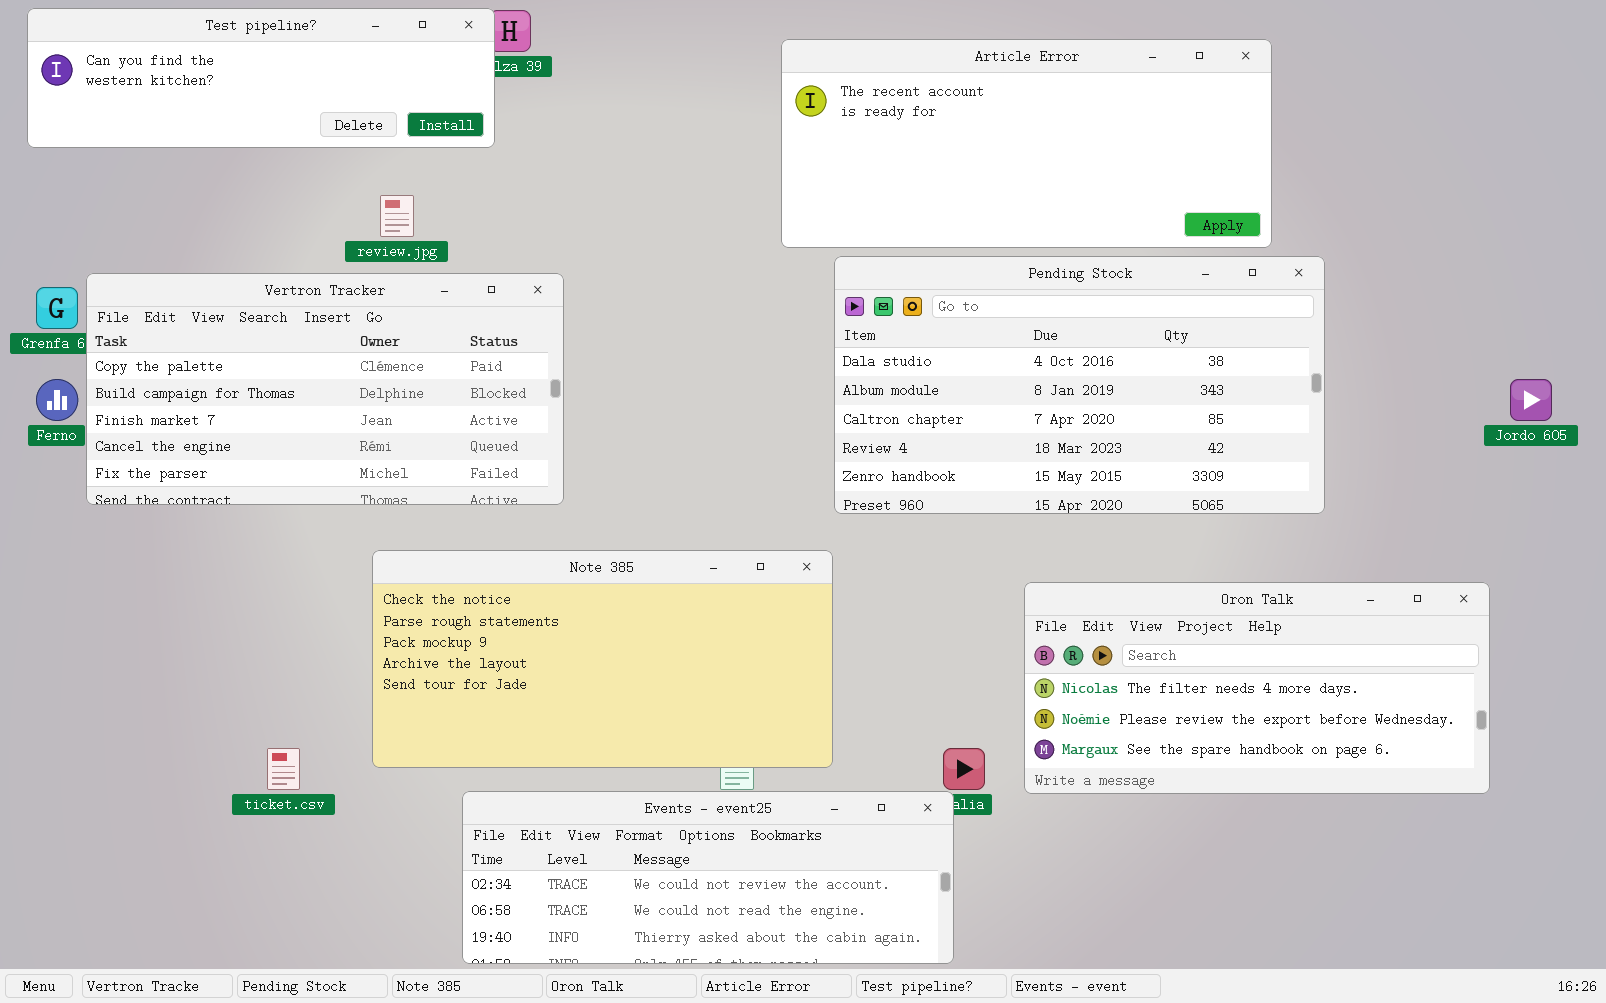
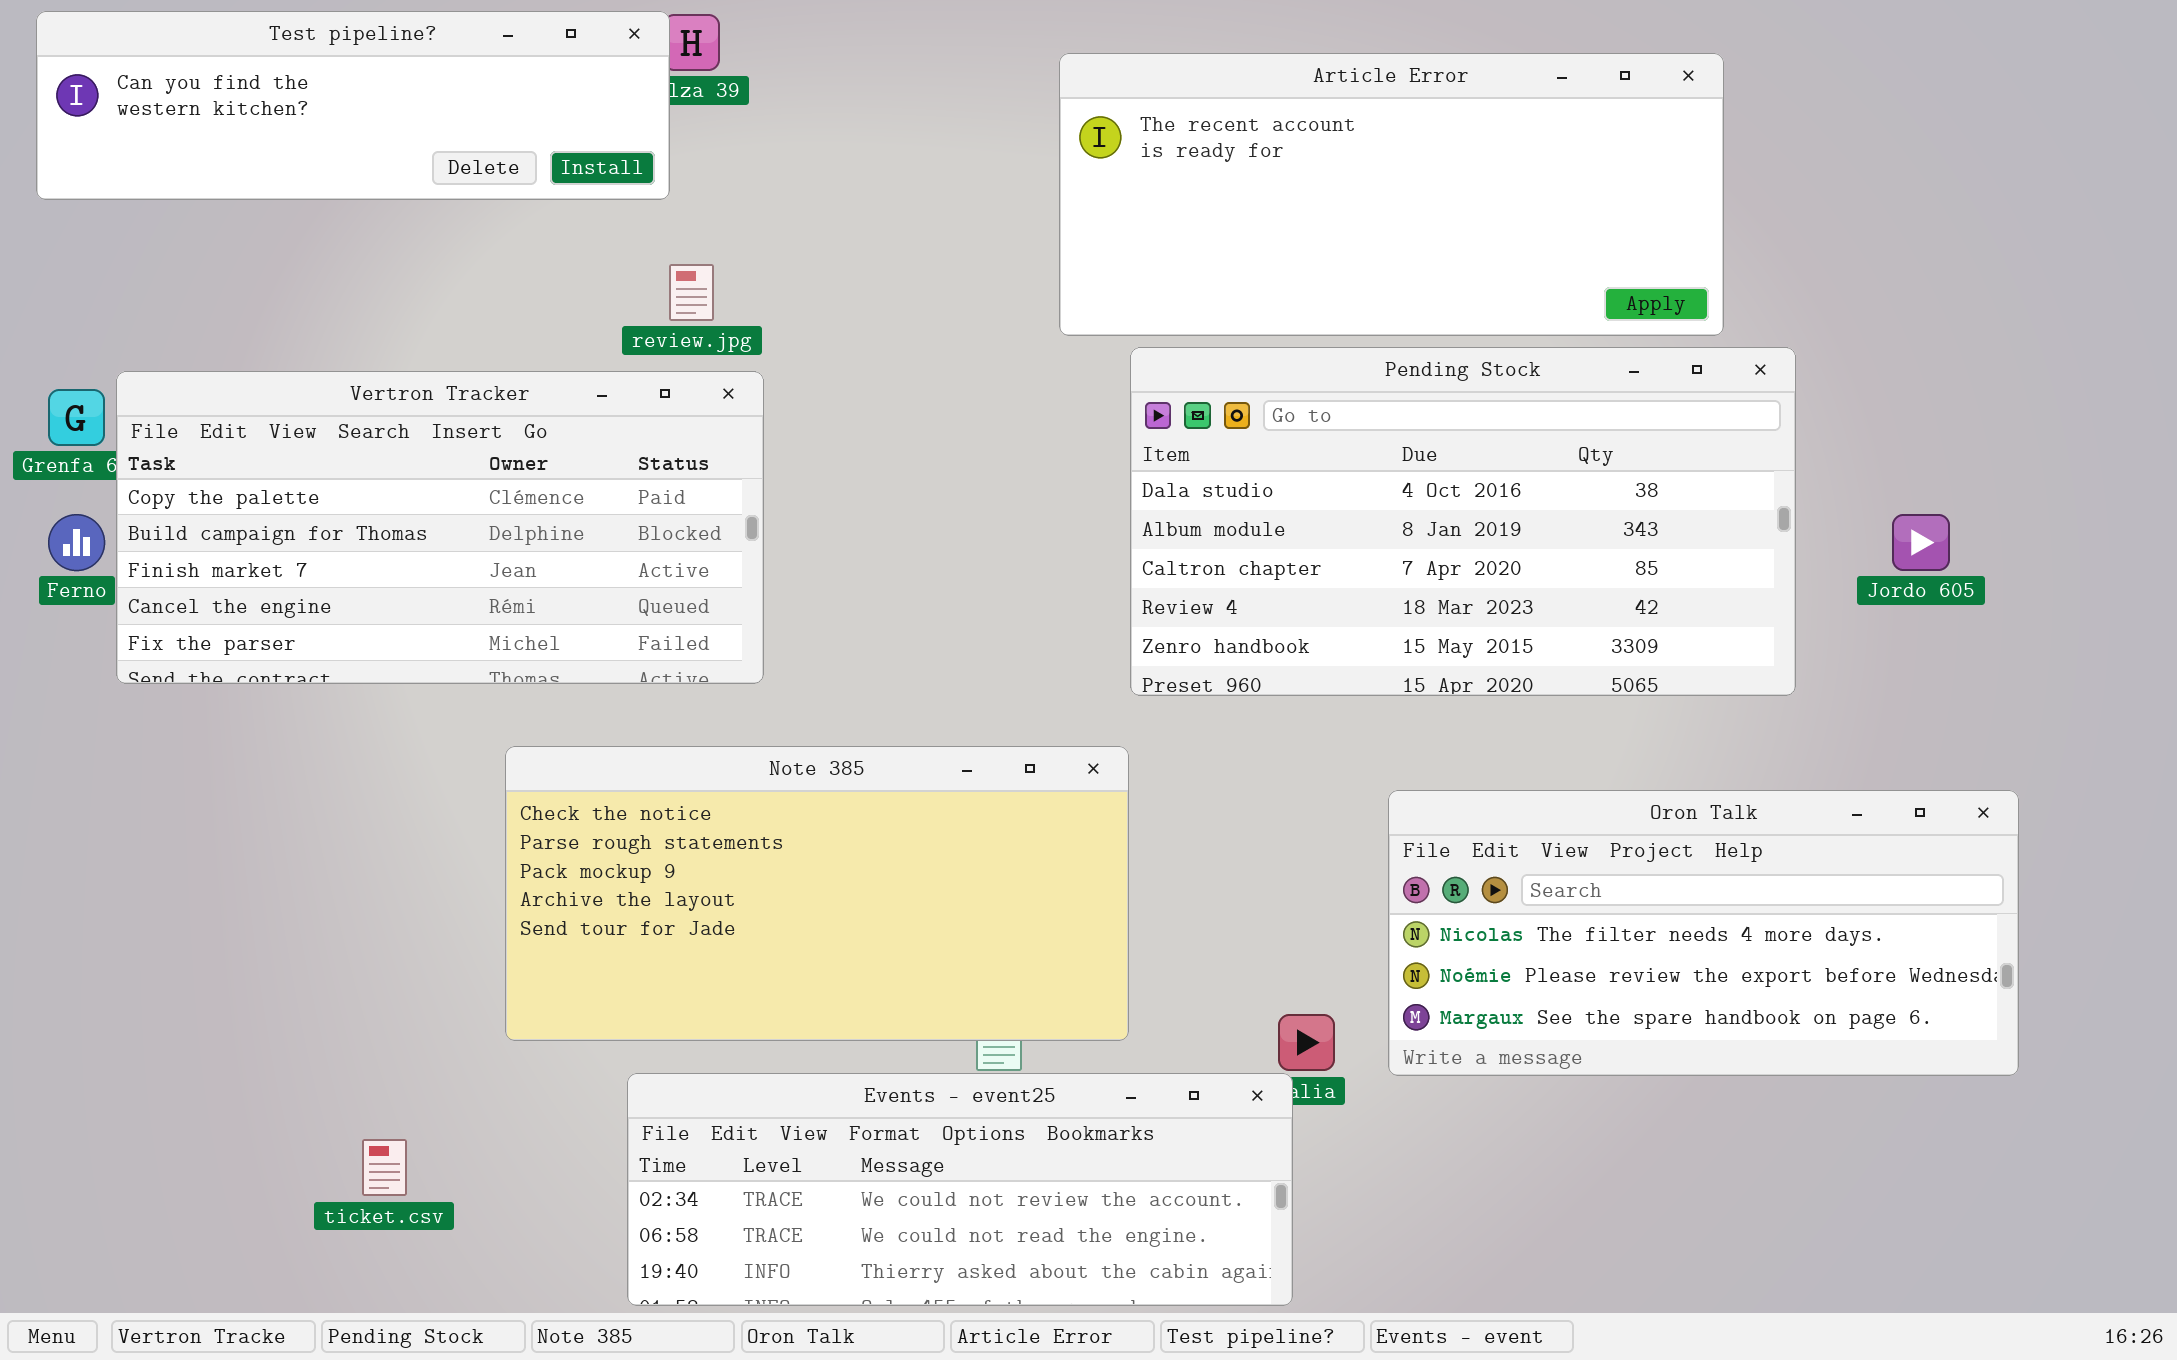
review.jpg: [380,195,414,237] -> [669,264,714,321], moved
Jordo 605: [1510,379,1552,421] -> [1892,514,1950,571], moved
ticket.csv: [267,748,300,790] -> [362,1139,407,1196], moved

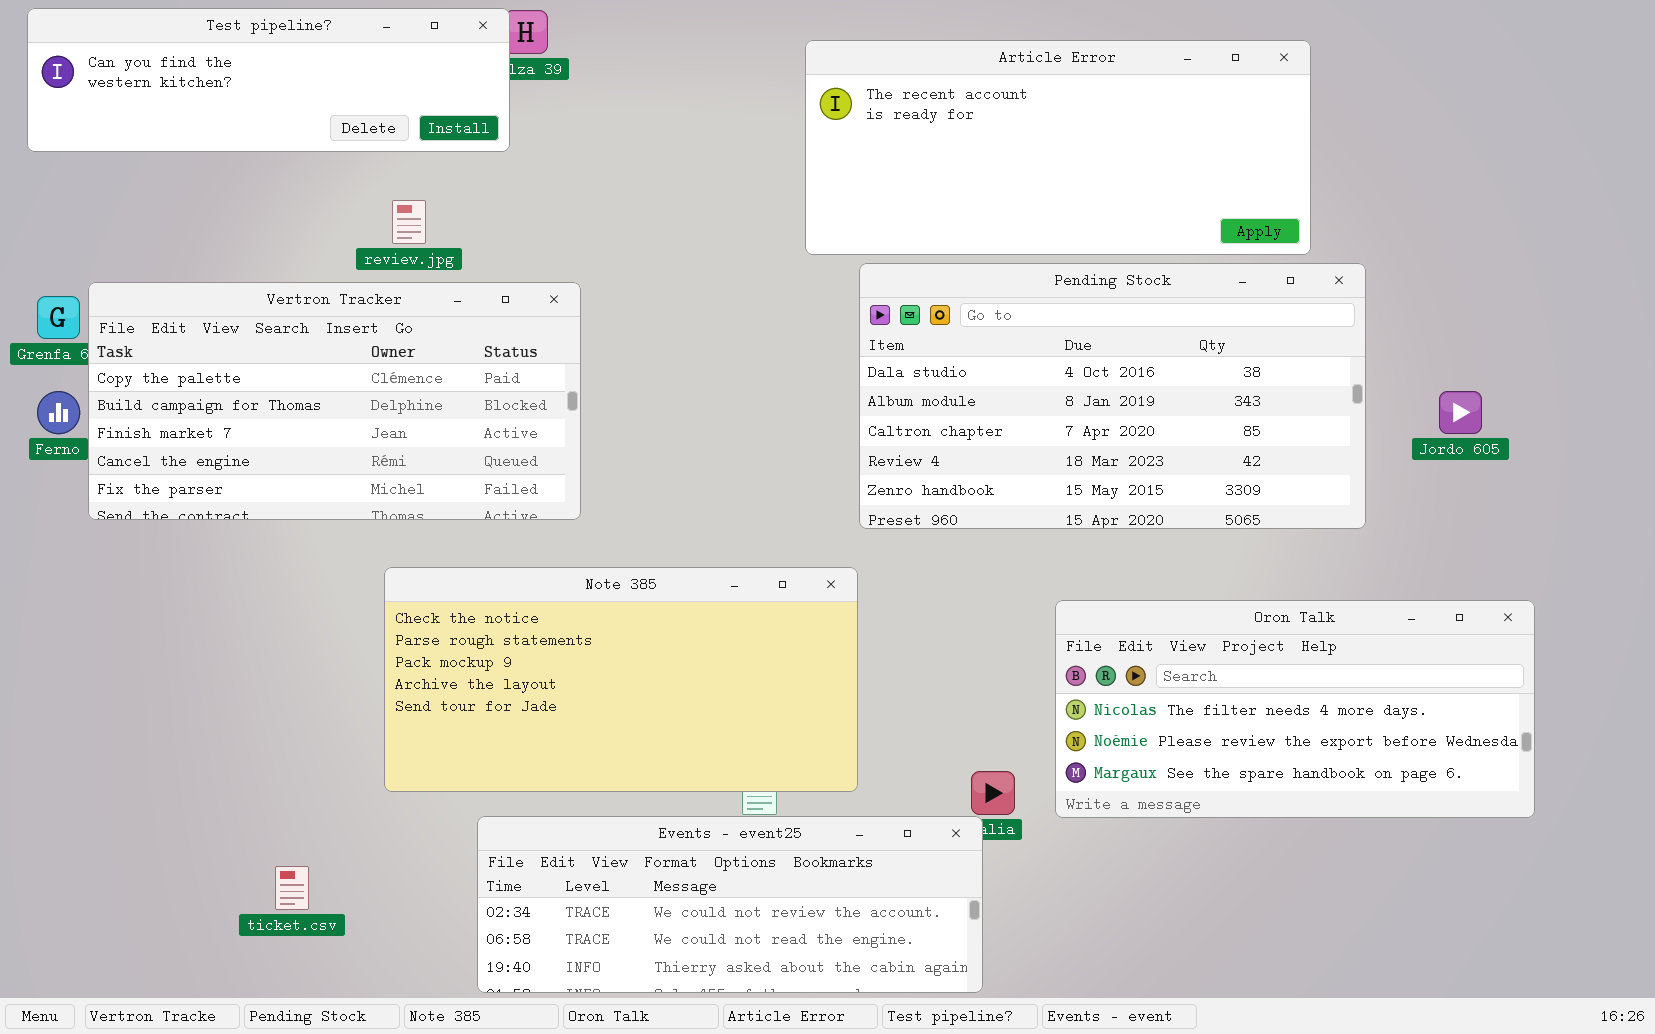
review.jpg: [669,264,714,321] -> [392,200,426,244], moved

